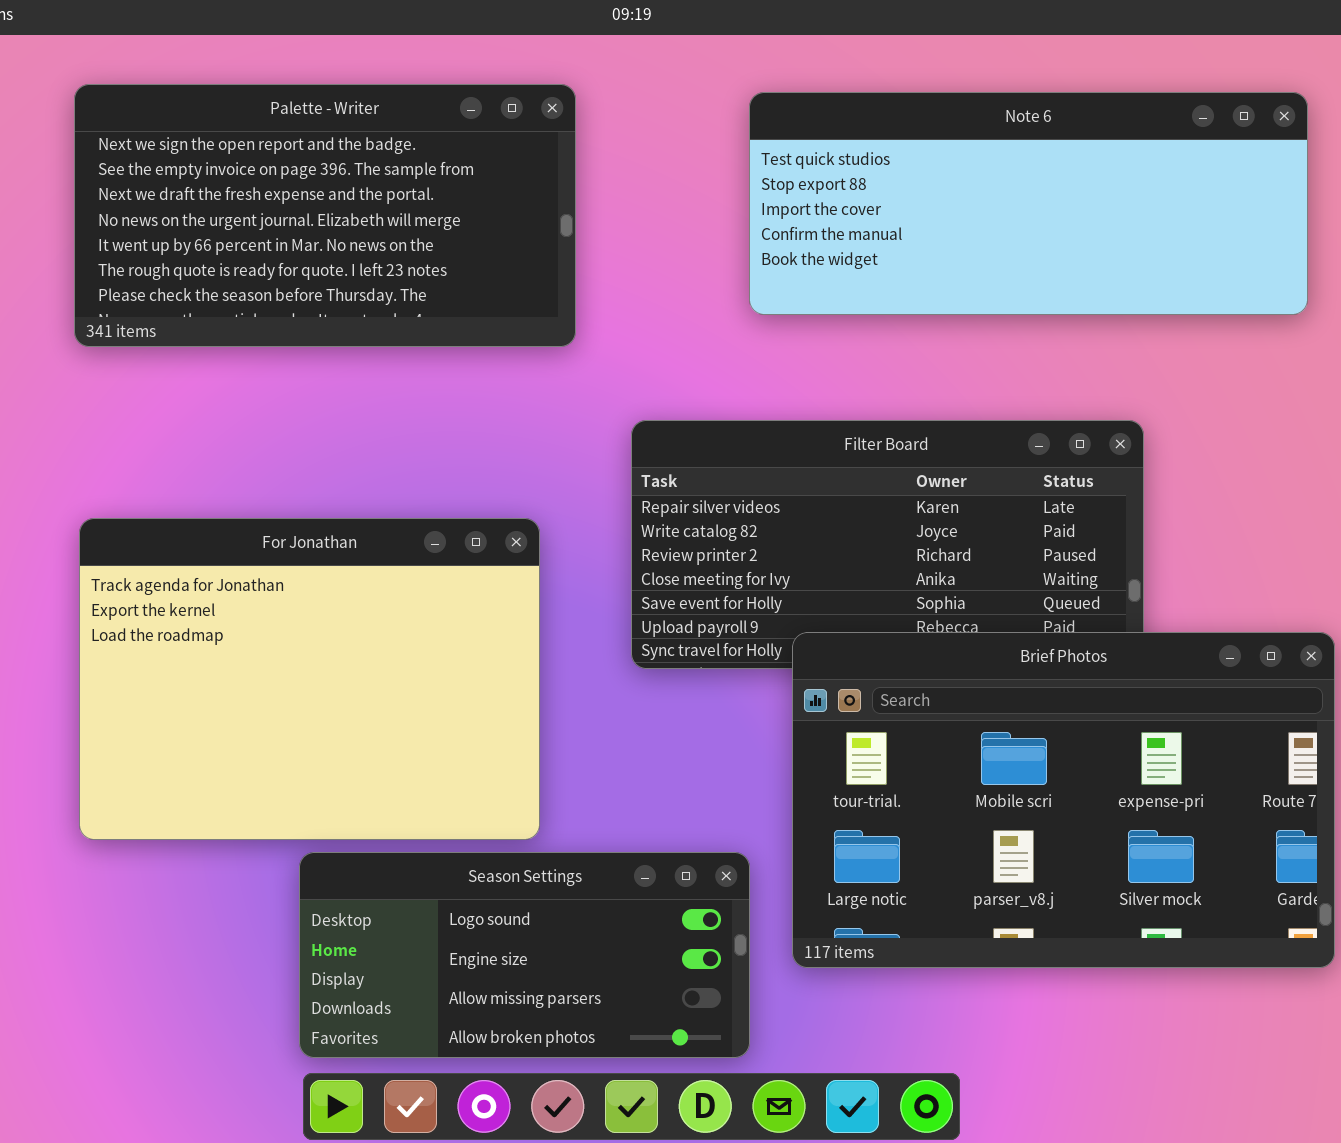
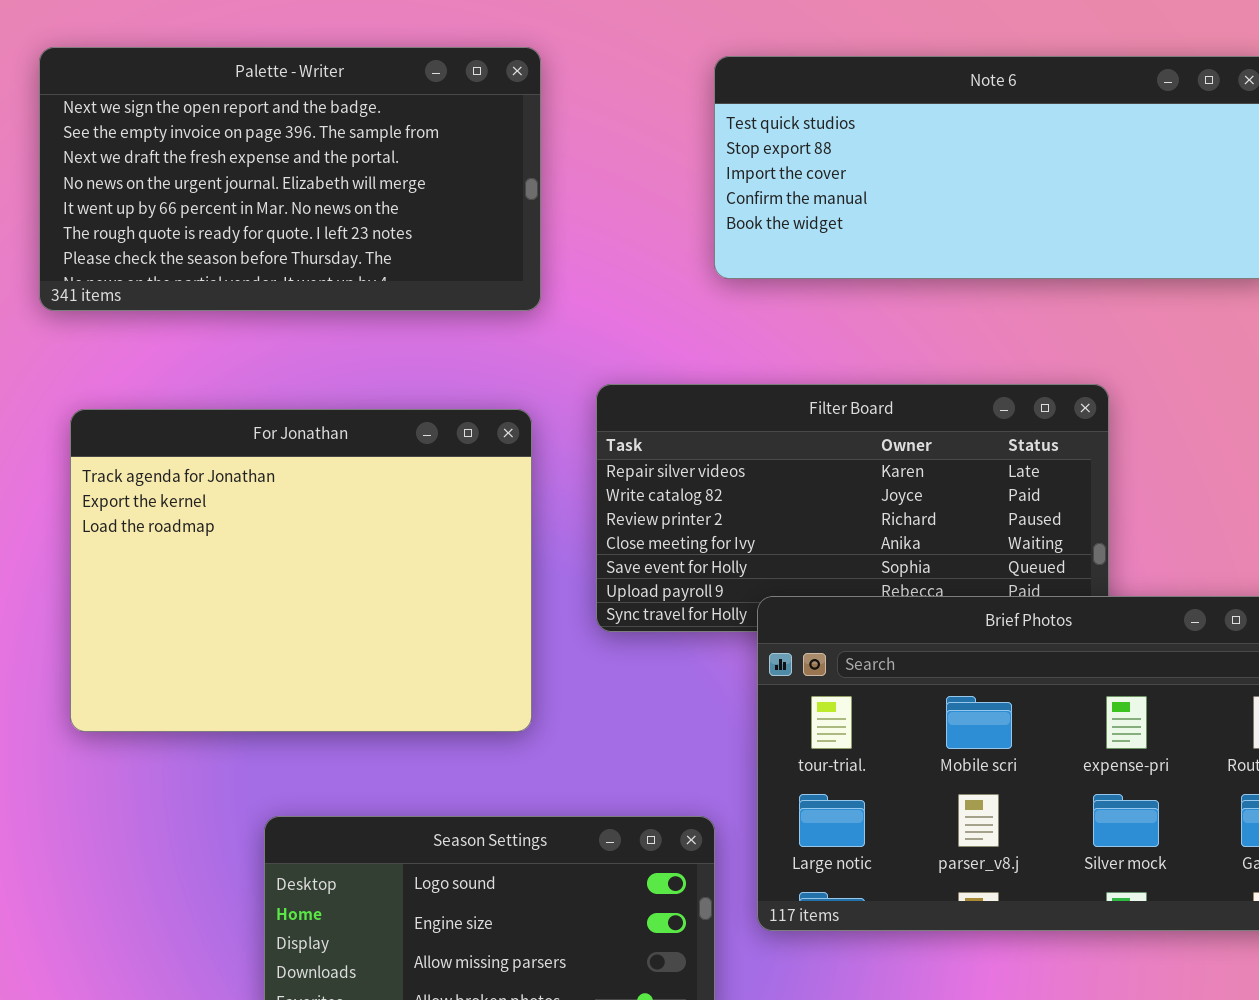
For Jonathan: [79,518,540,840] -> [70,409,532,732], moved

